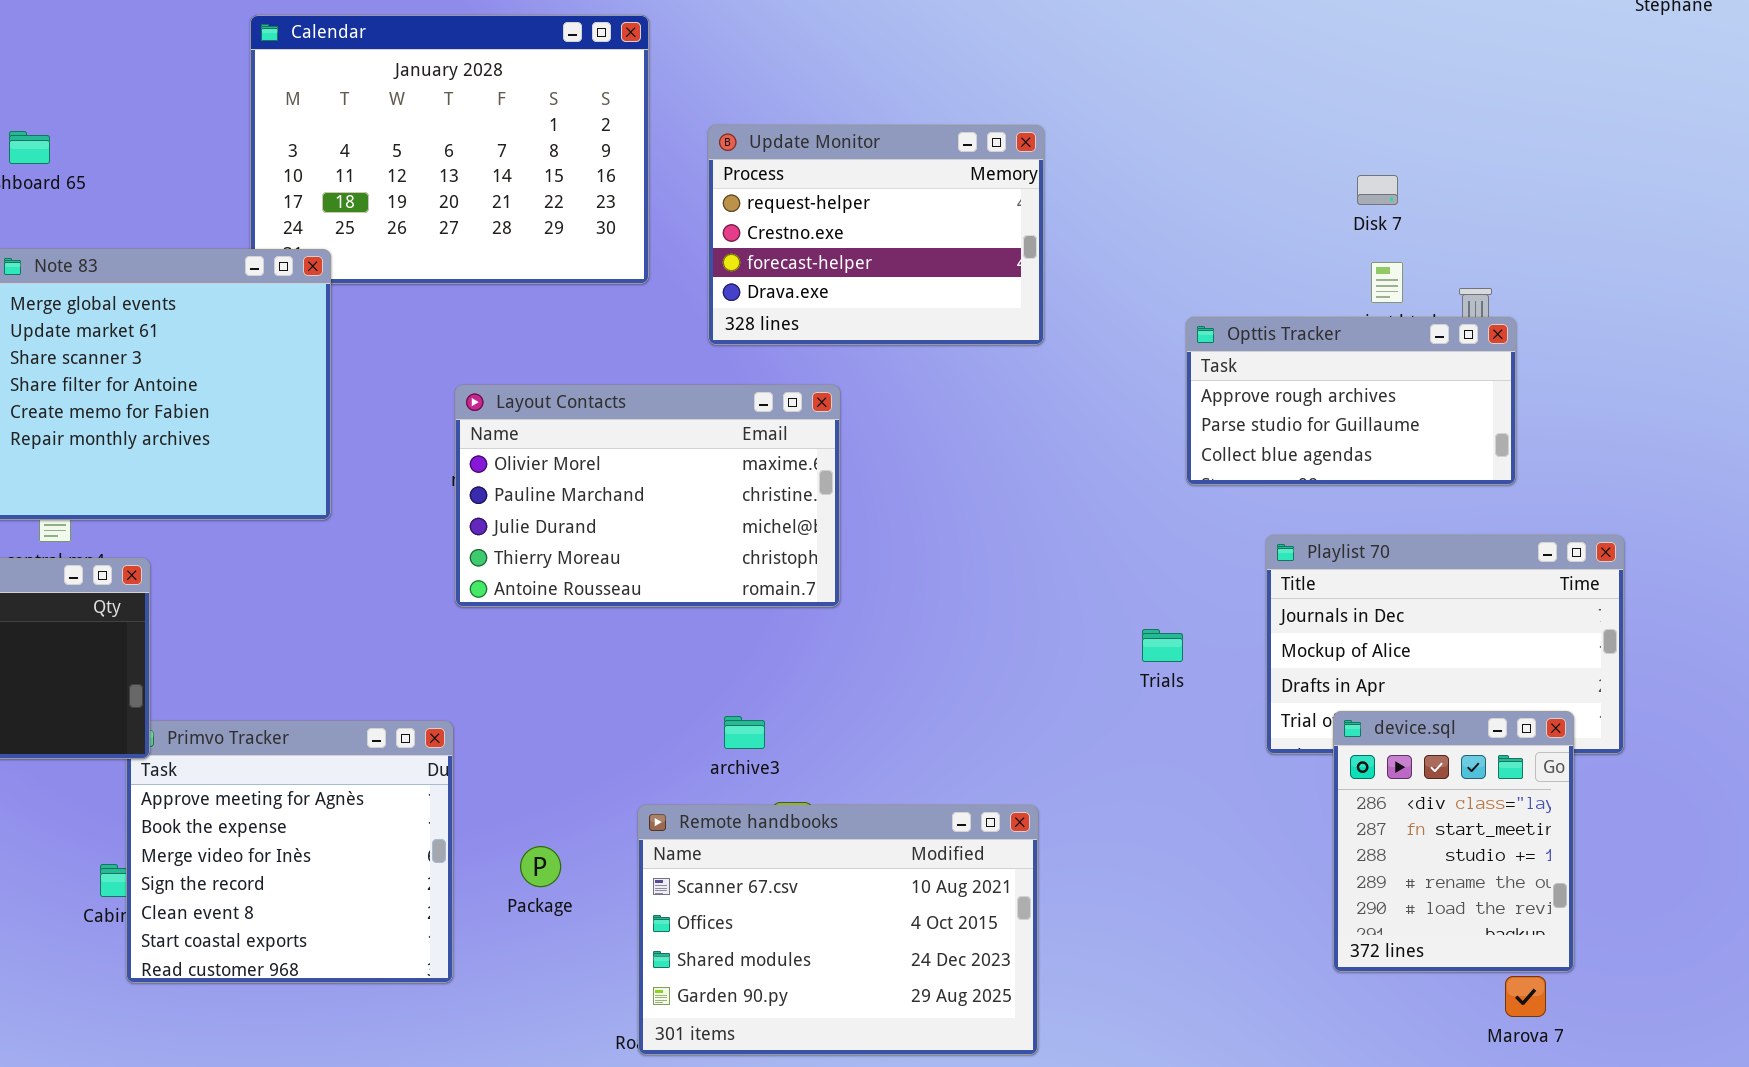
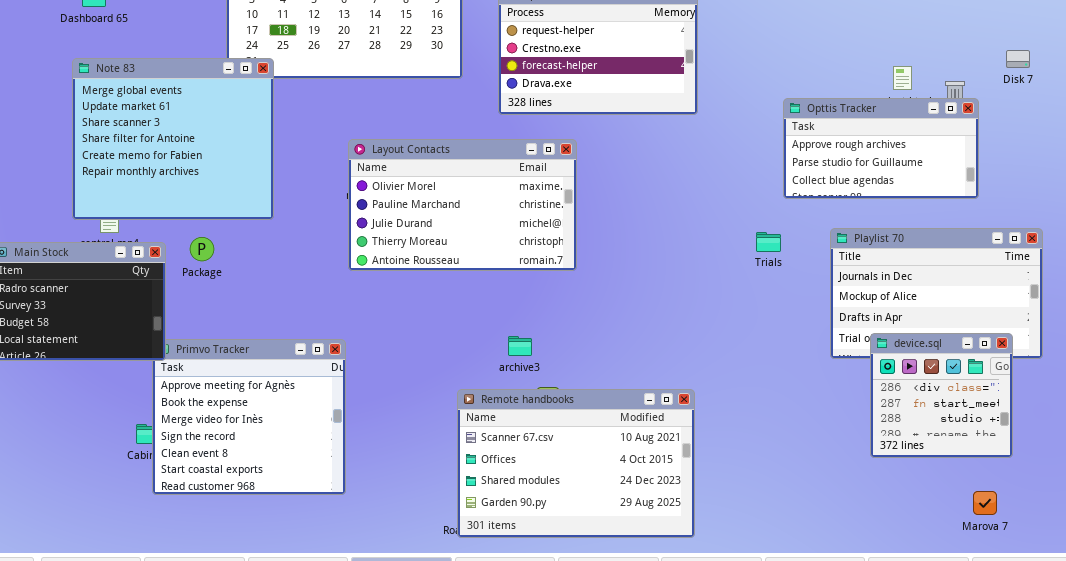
Disk 7: [1357,175,1398,205] -> [1006,50,1030,68], moved
Trials: [1142,629,1183,662] -> [756,232,781,252], moved
device.sql: [1333,711,1574,972] -> [870,333,1013,458], resized
Package: [520,846,561,887] -> [190,237,214,261], moved

